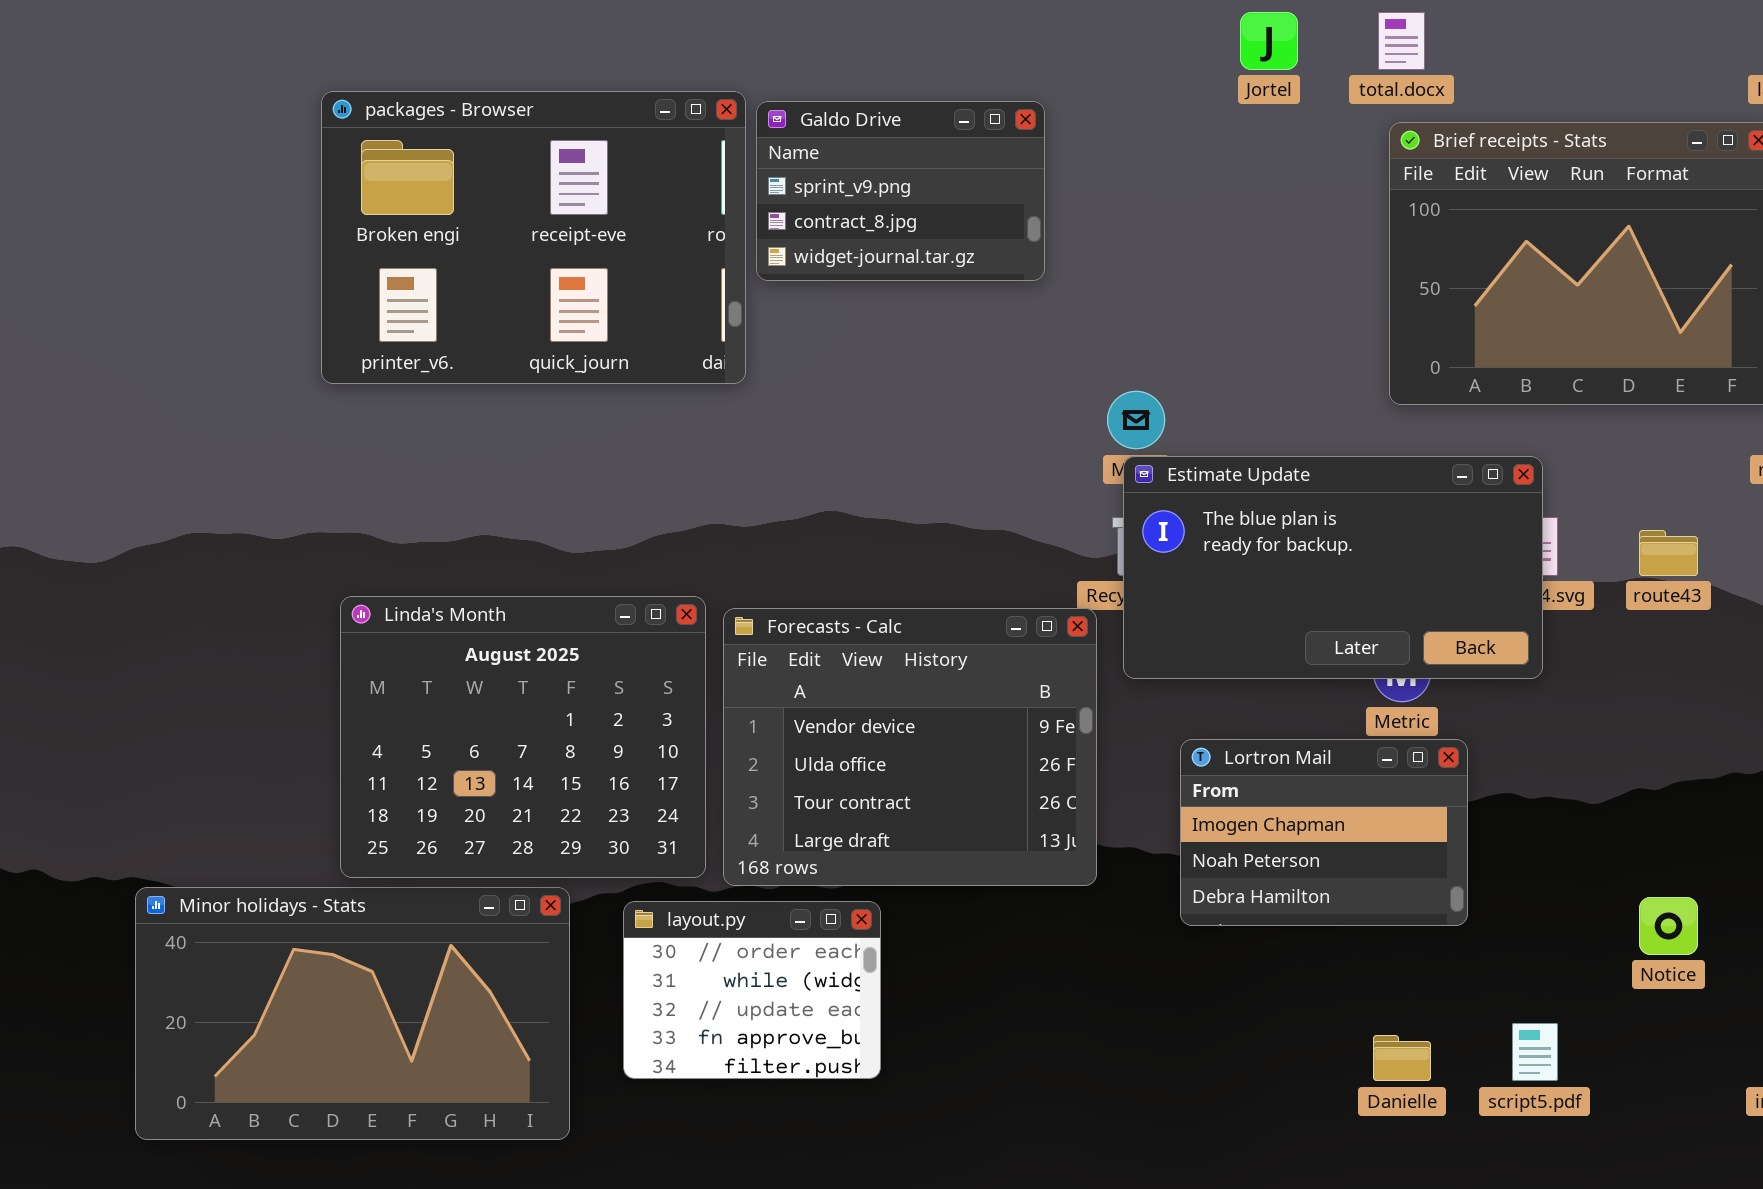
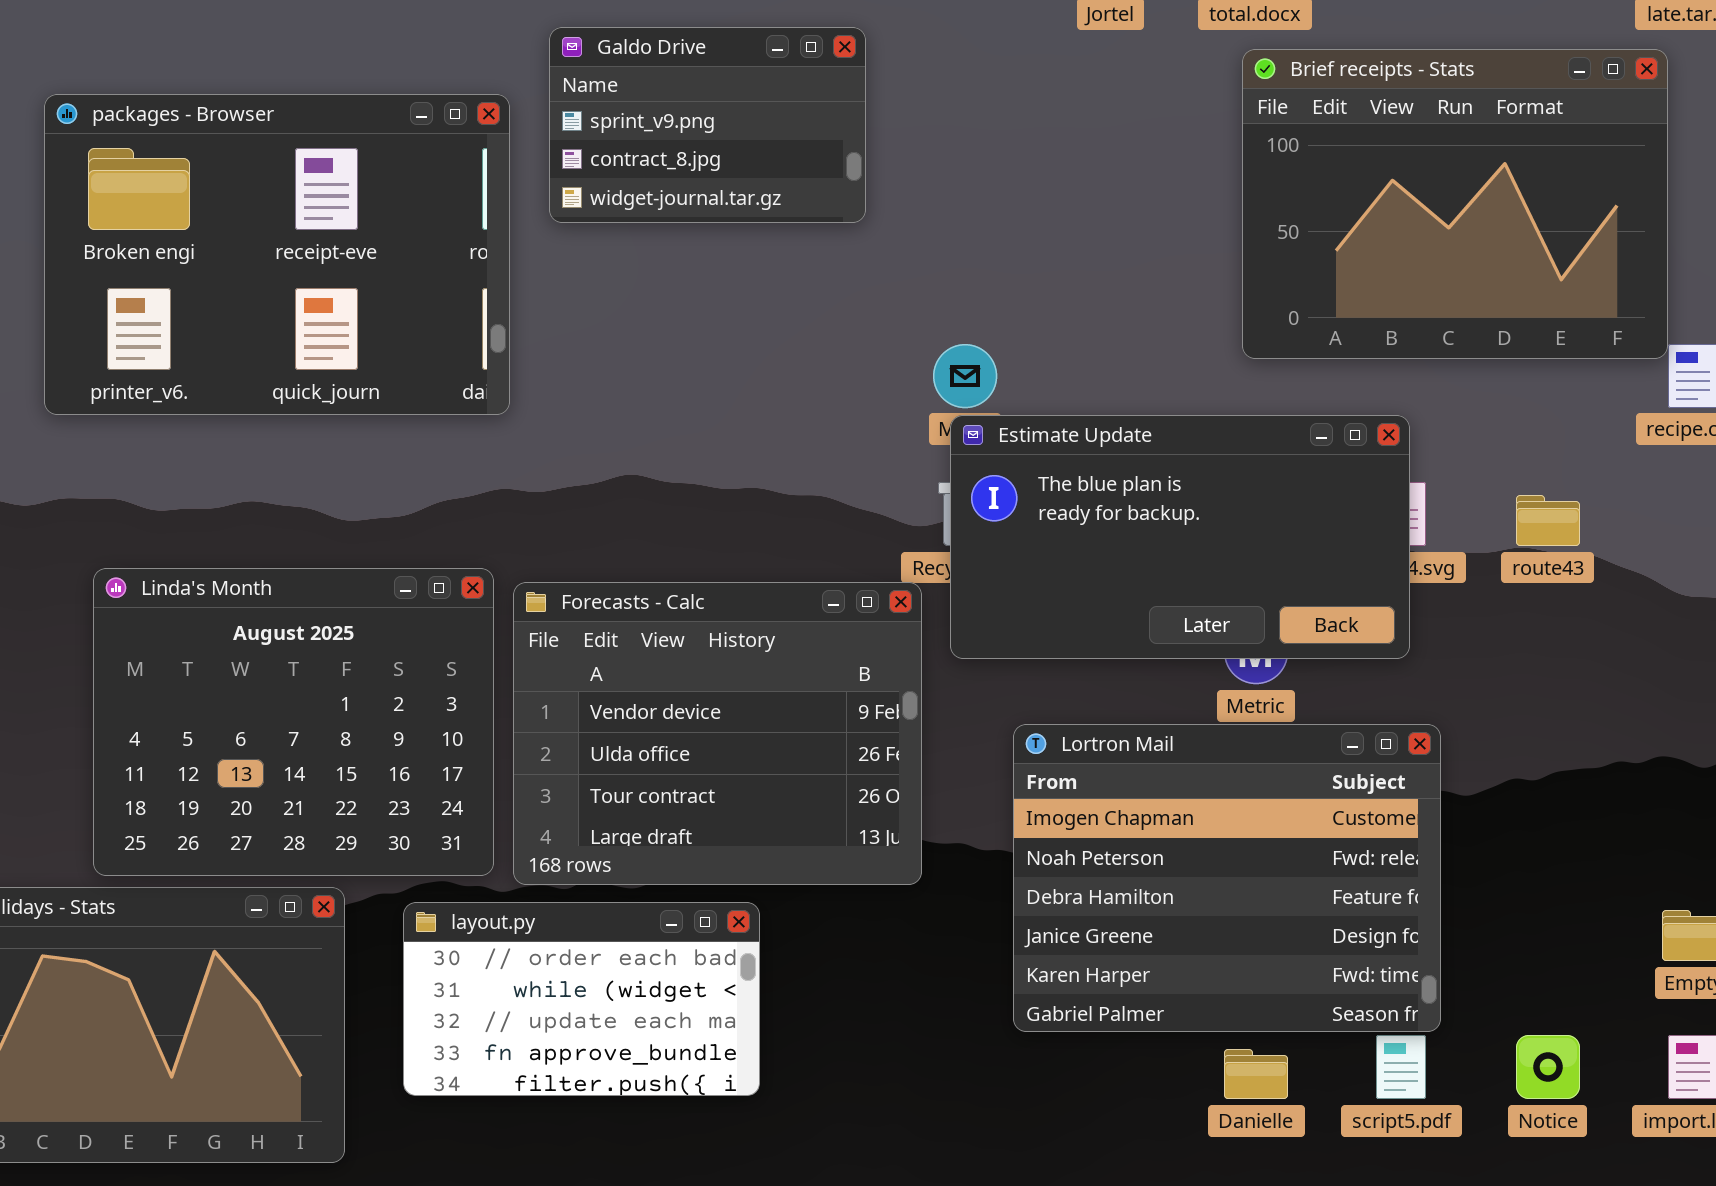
packages - Browser: [321,91,746,384] -> [44,94,510,415], moved
Lortron Mail: [1180,739,1468,926] -> [1013,724,1441,1032], resized
Notice: [1639,897,1698,955] -> [1516,1035,1580,1099], moved
layout.py: [623,901,881,1079] -> [403,902,760,1096], resized

